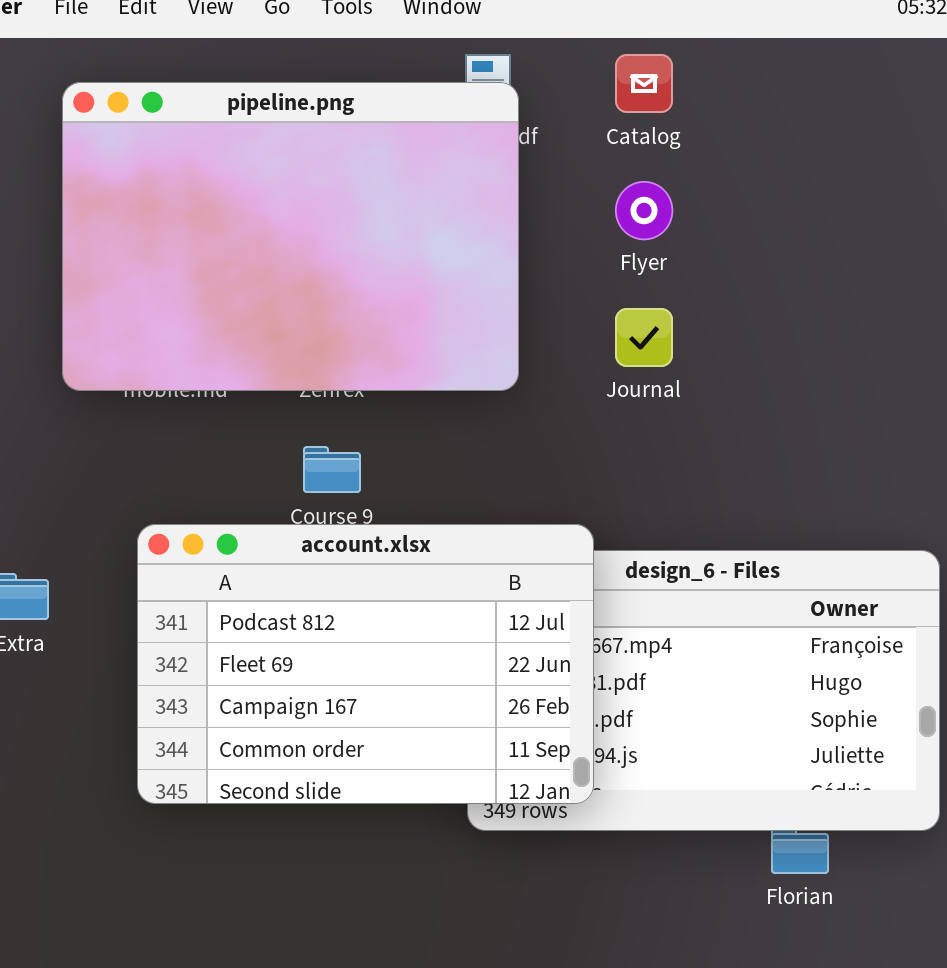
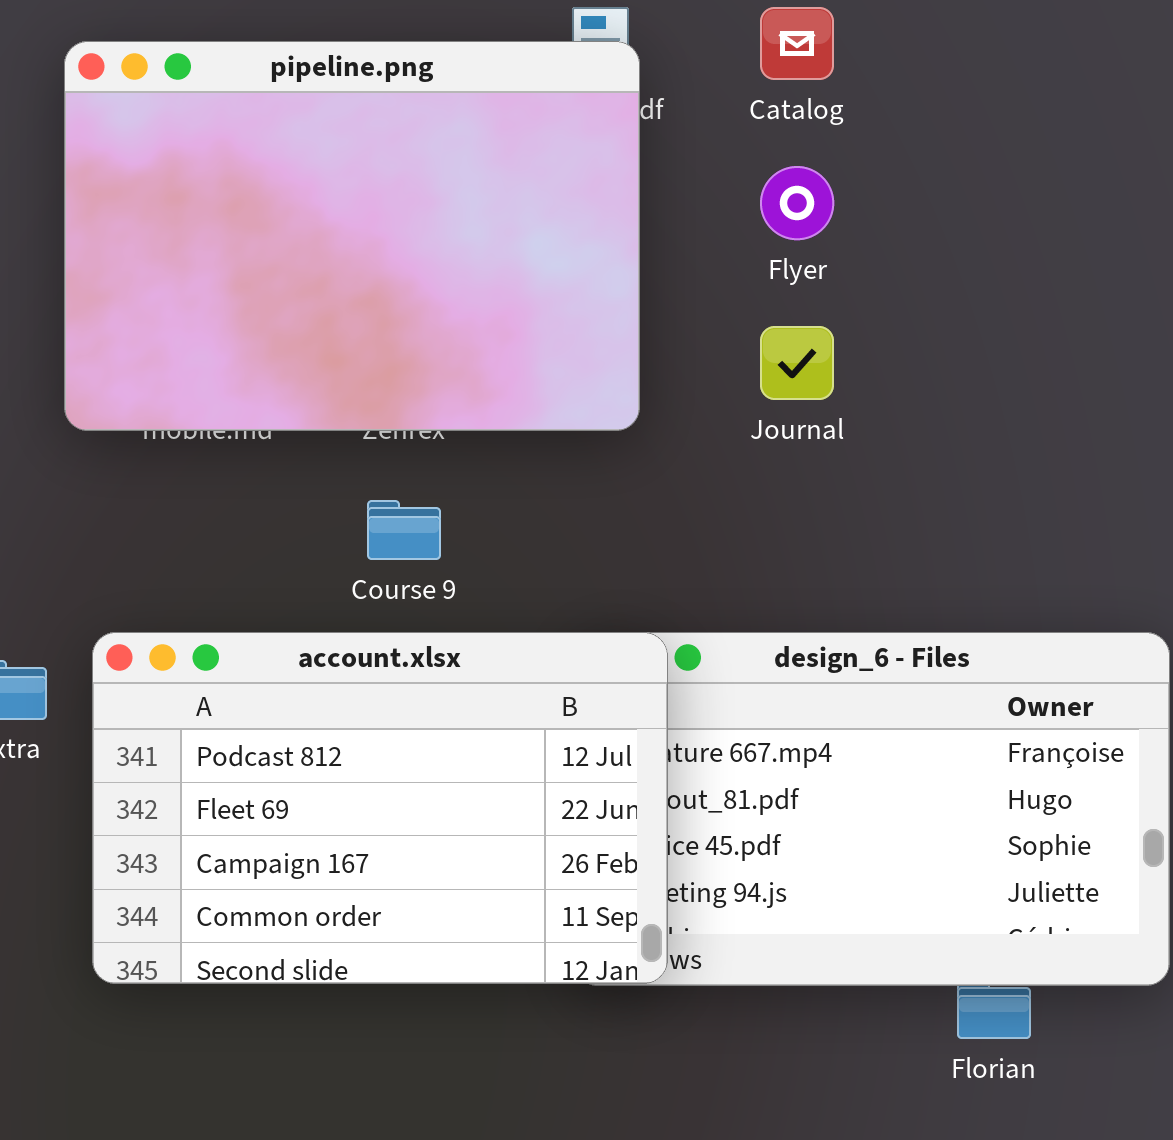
account.xlsx: [137,524,594,804] -> [92,632,668,984], moved

